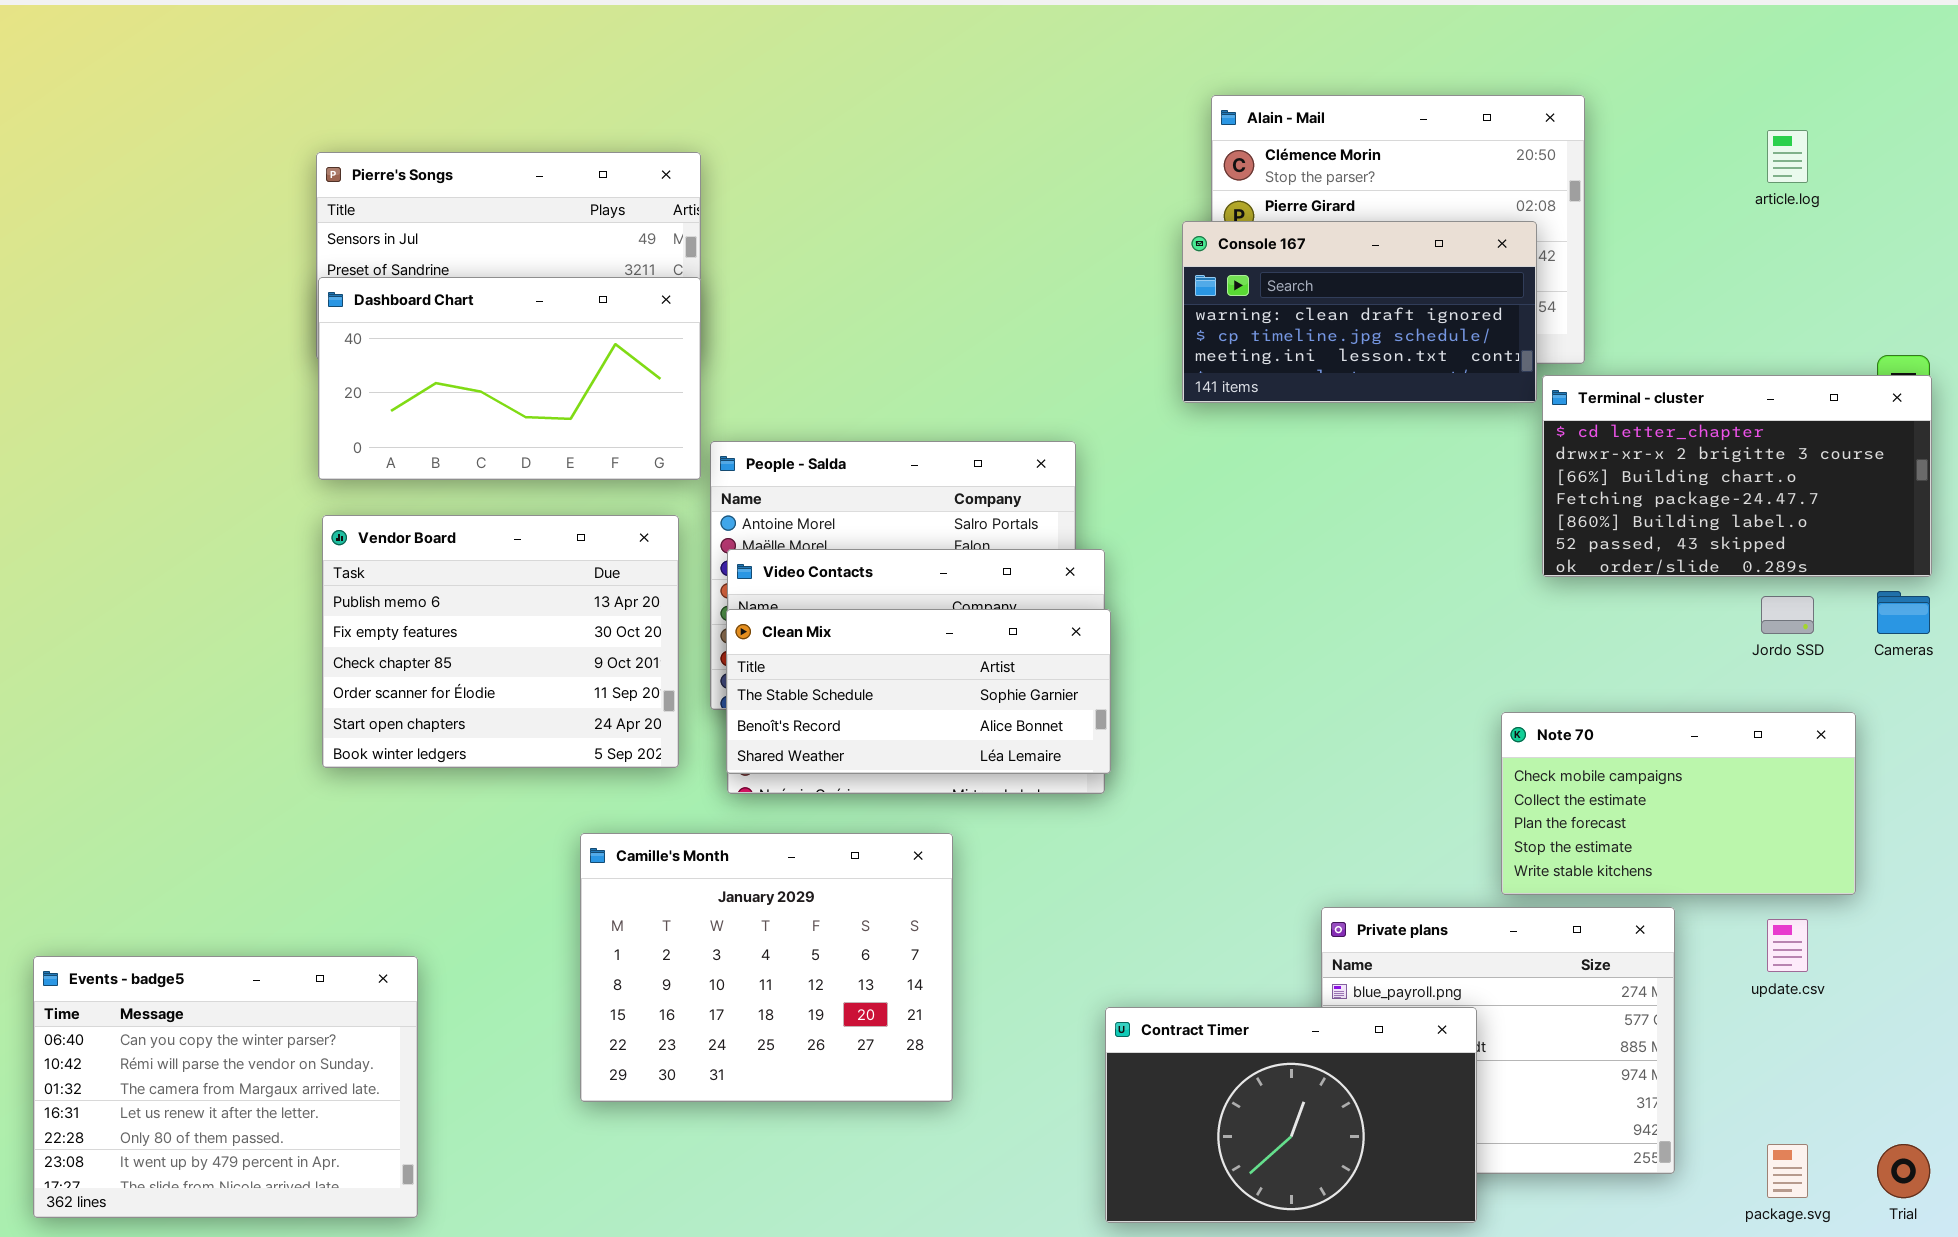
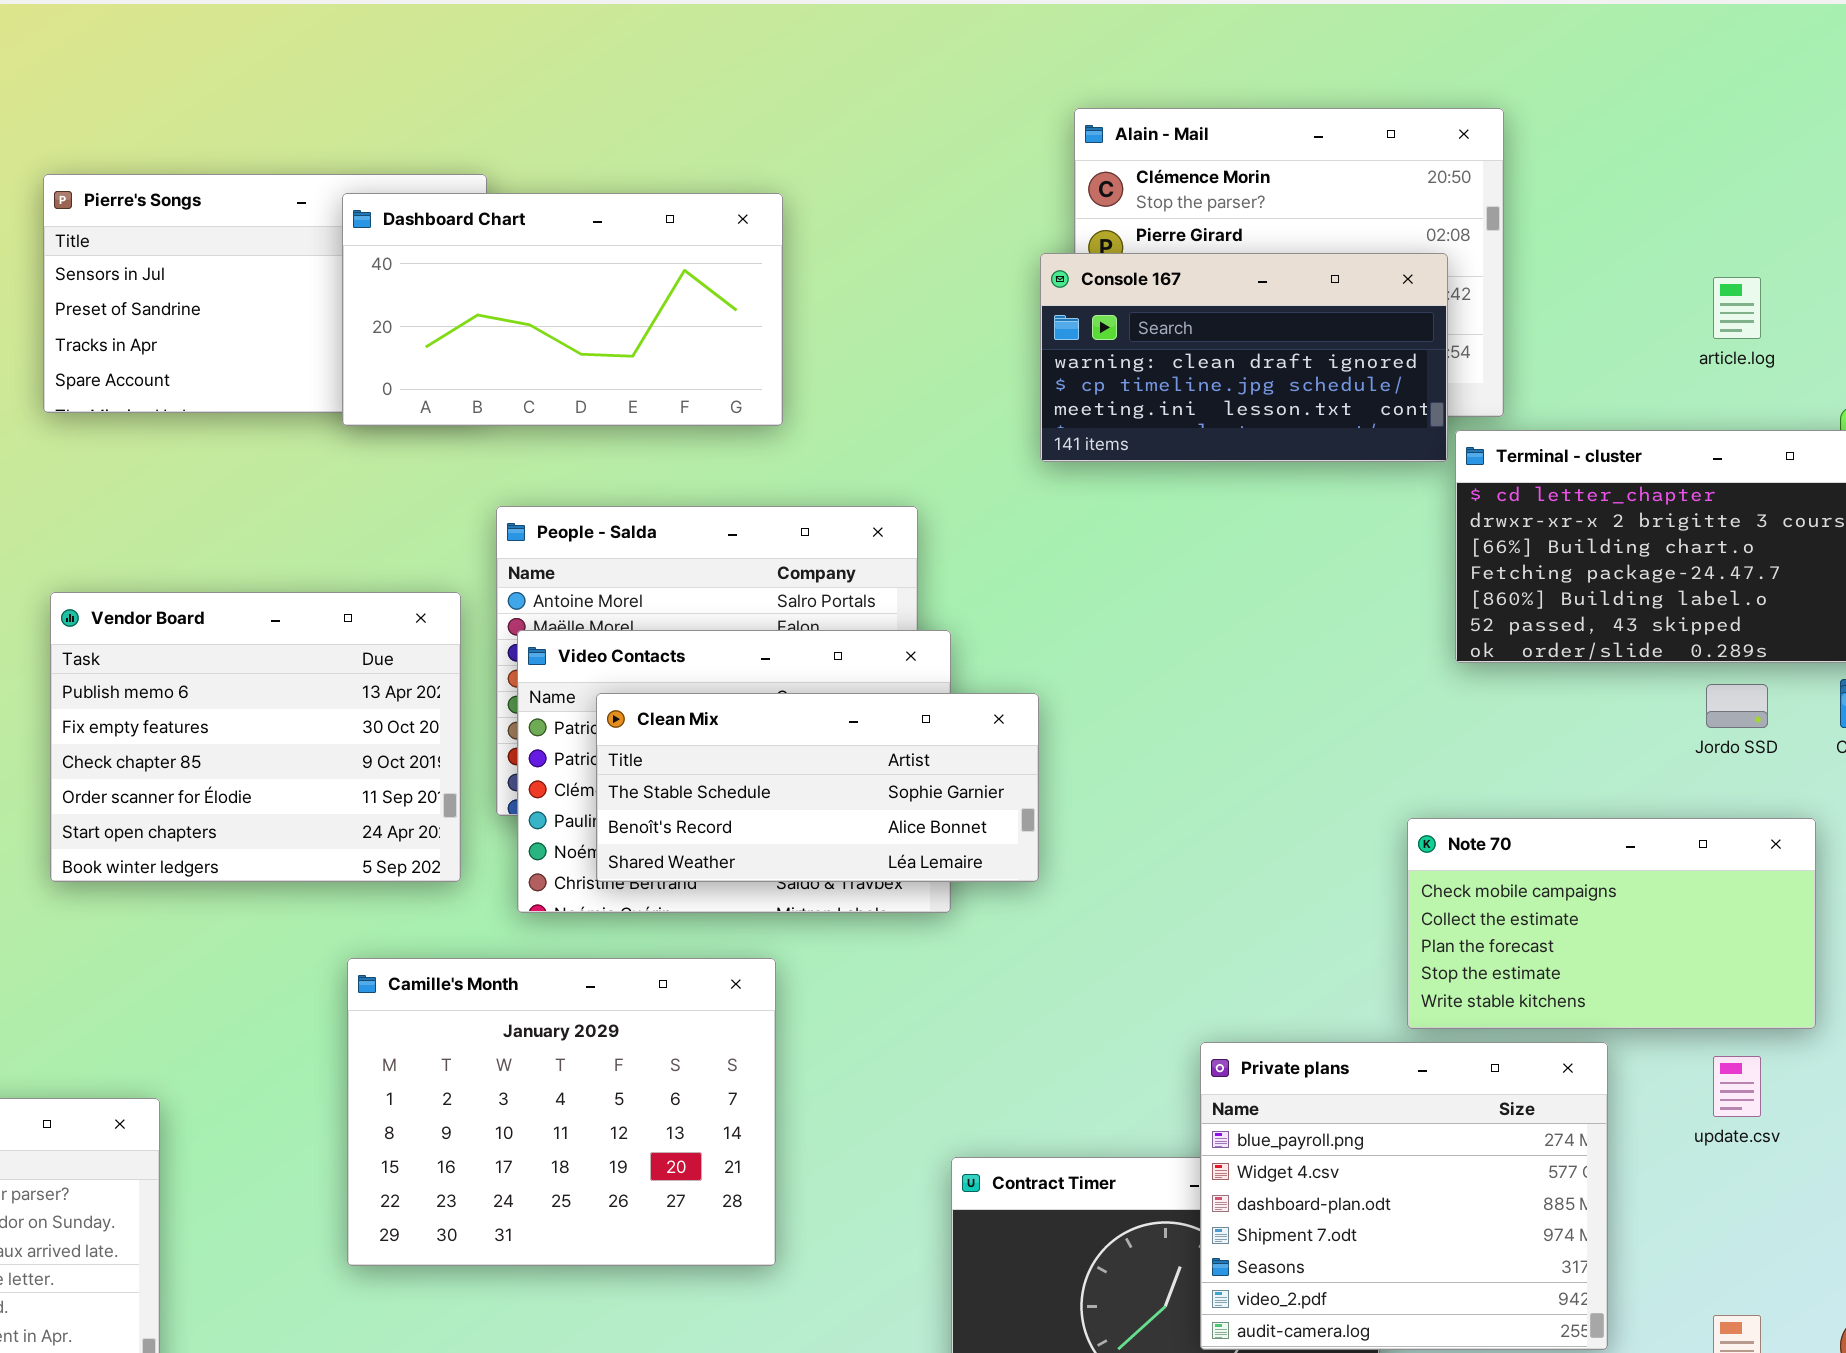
article.log: [1767,130,1808,183] -> [1713,277,1761,339], moved
Dashboard Chart: [318,277,701,480] -> [342,193,783,426], moved
Clean Mix: [726,609,1111,774] -> [596,693,1039,882], moved
Private plans: [1321,907,1675,1174] -> [1200,1042,1608,1350], raised

